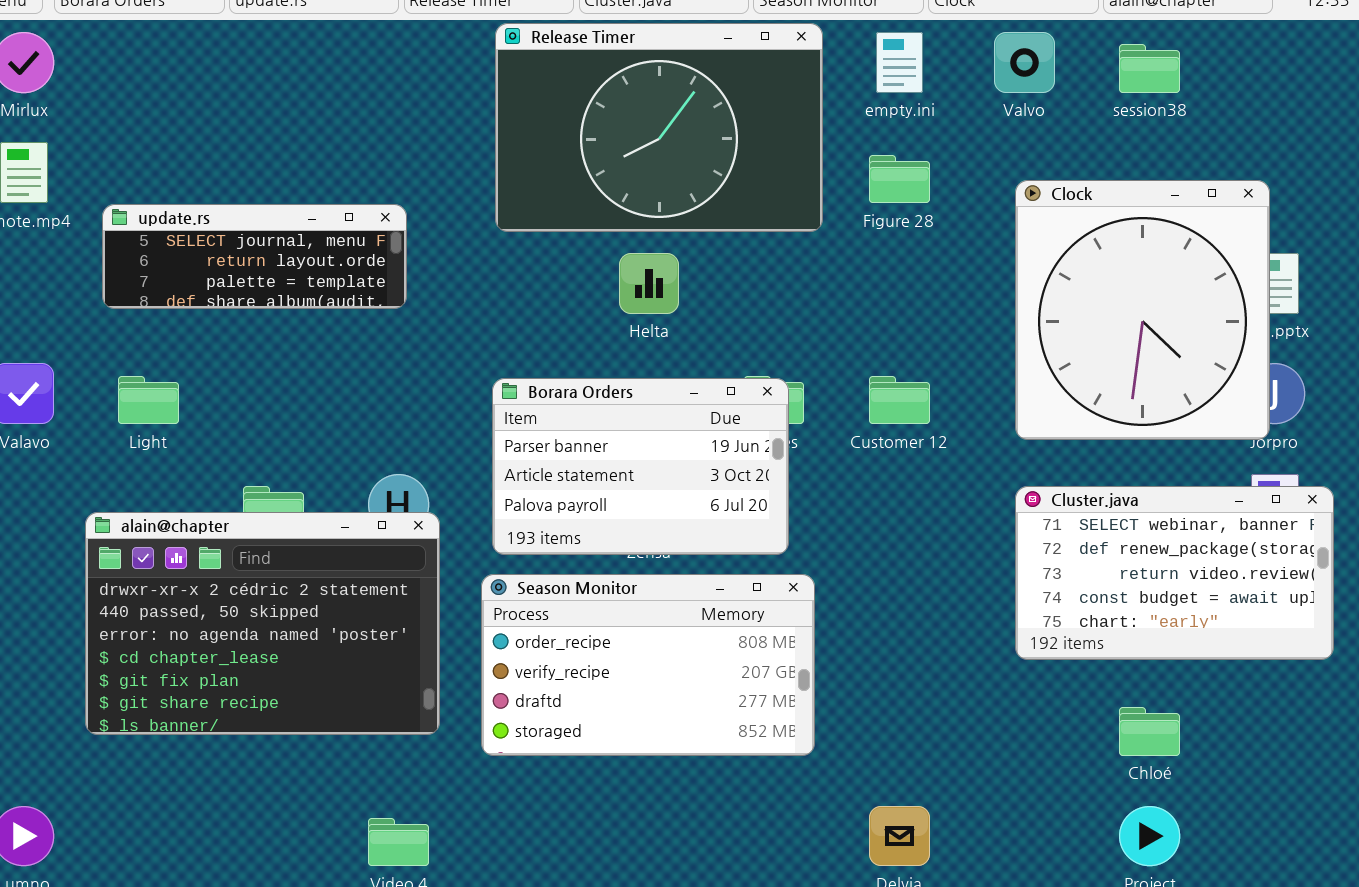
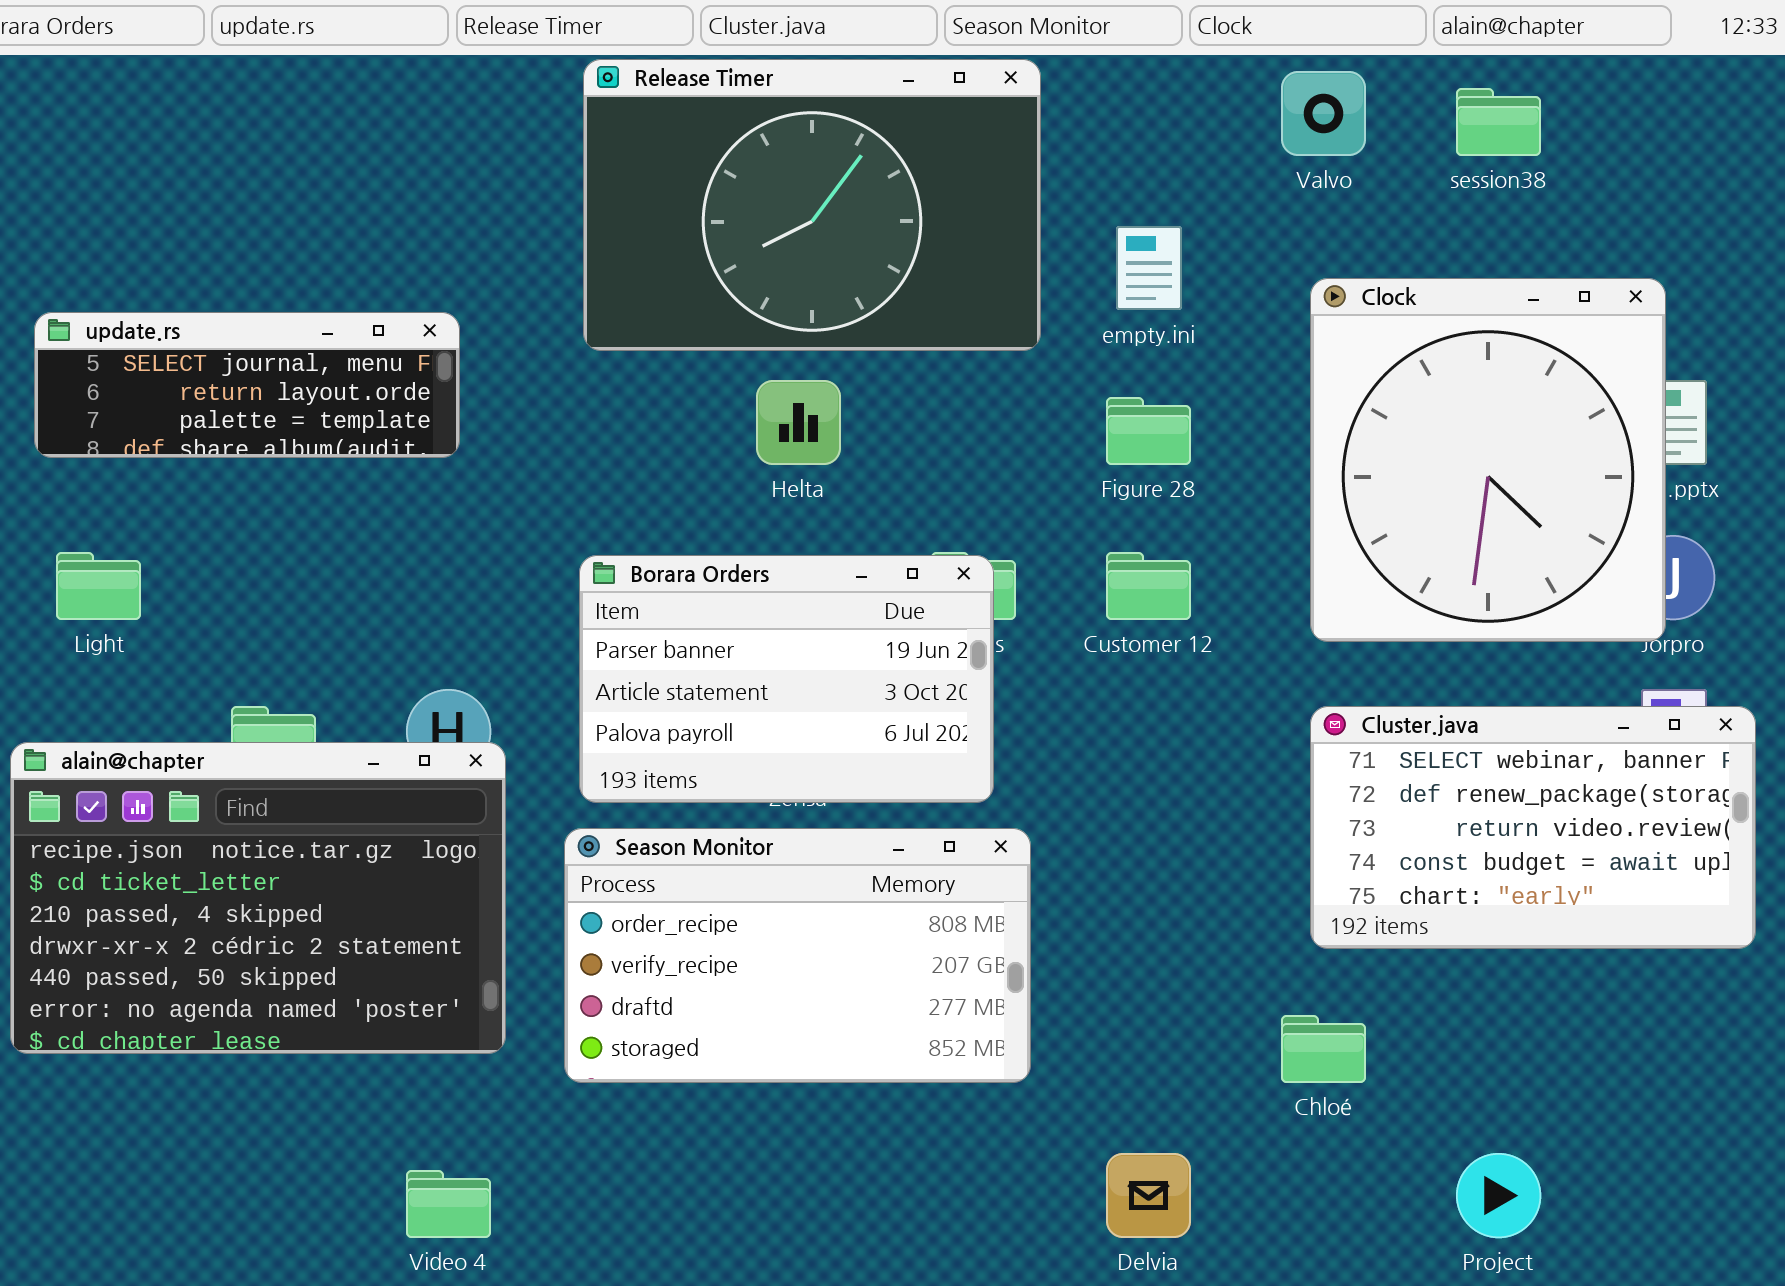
empty.ini: [876,32,923,93] -> [1116,226,1182,310], moved
Figure 28: [869,155,930,203] -> [1106,397,1191,465], moved
alain@chapter: [85,512,440,735] -> [10,742,506,1054], scrolled up 3 rows
Chloé: [1119,707,1180,756] -> [1281,1015,1366,1083], moved

